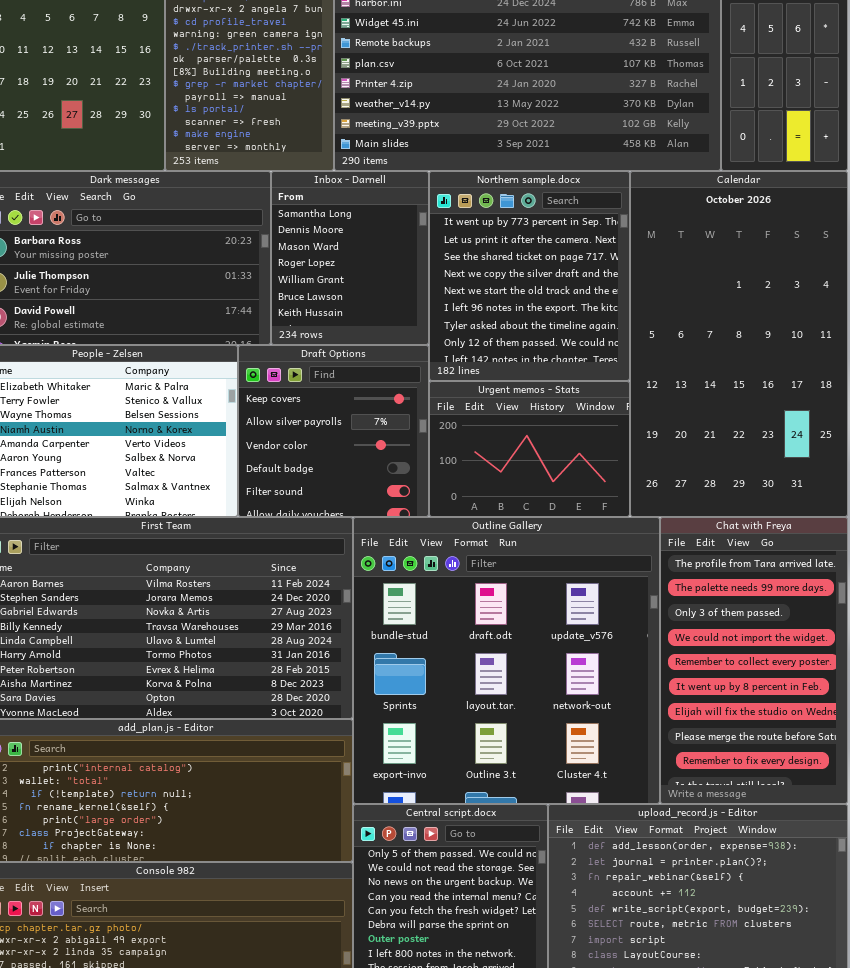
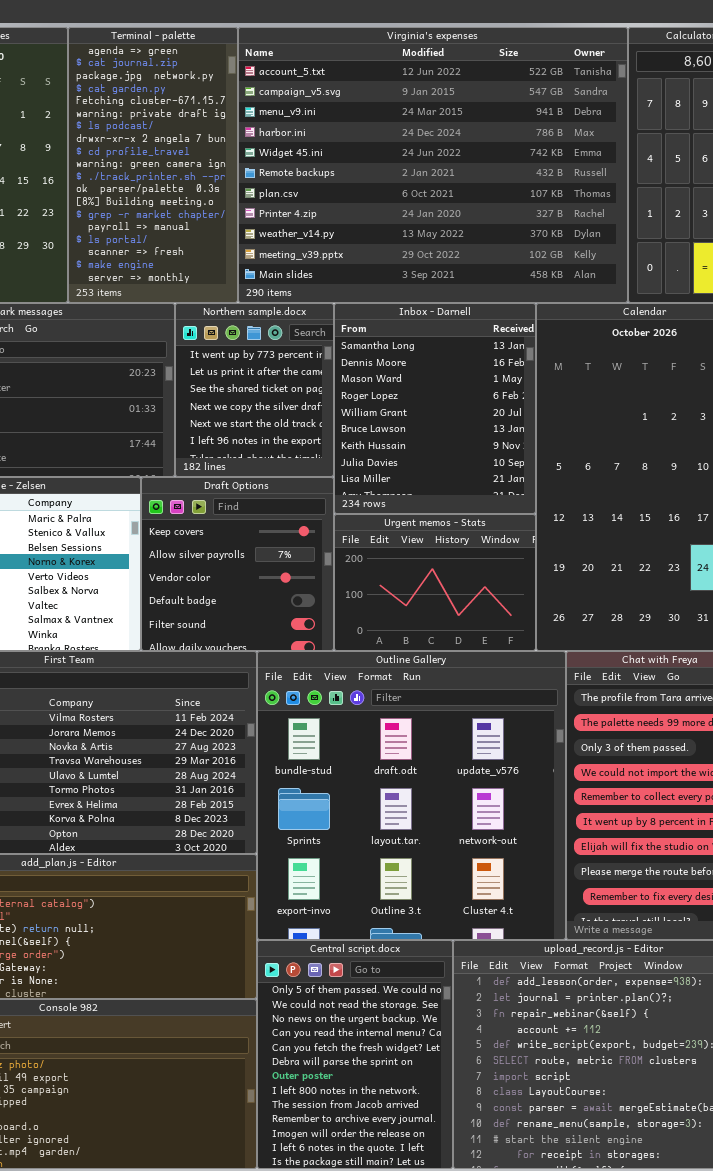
Inbox - Darnell: [271,171,429,345] -> [334,303,536,514], moved, resized
Northern sample.docx: [429,171,630,381] -> [175,303,334,477], moved, resized

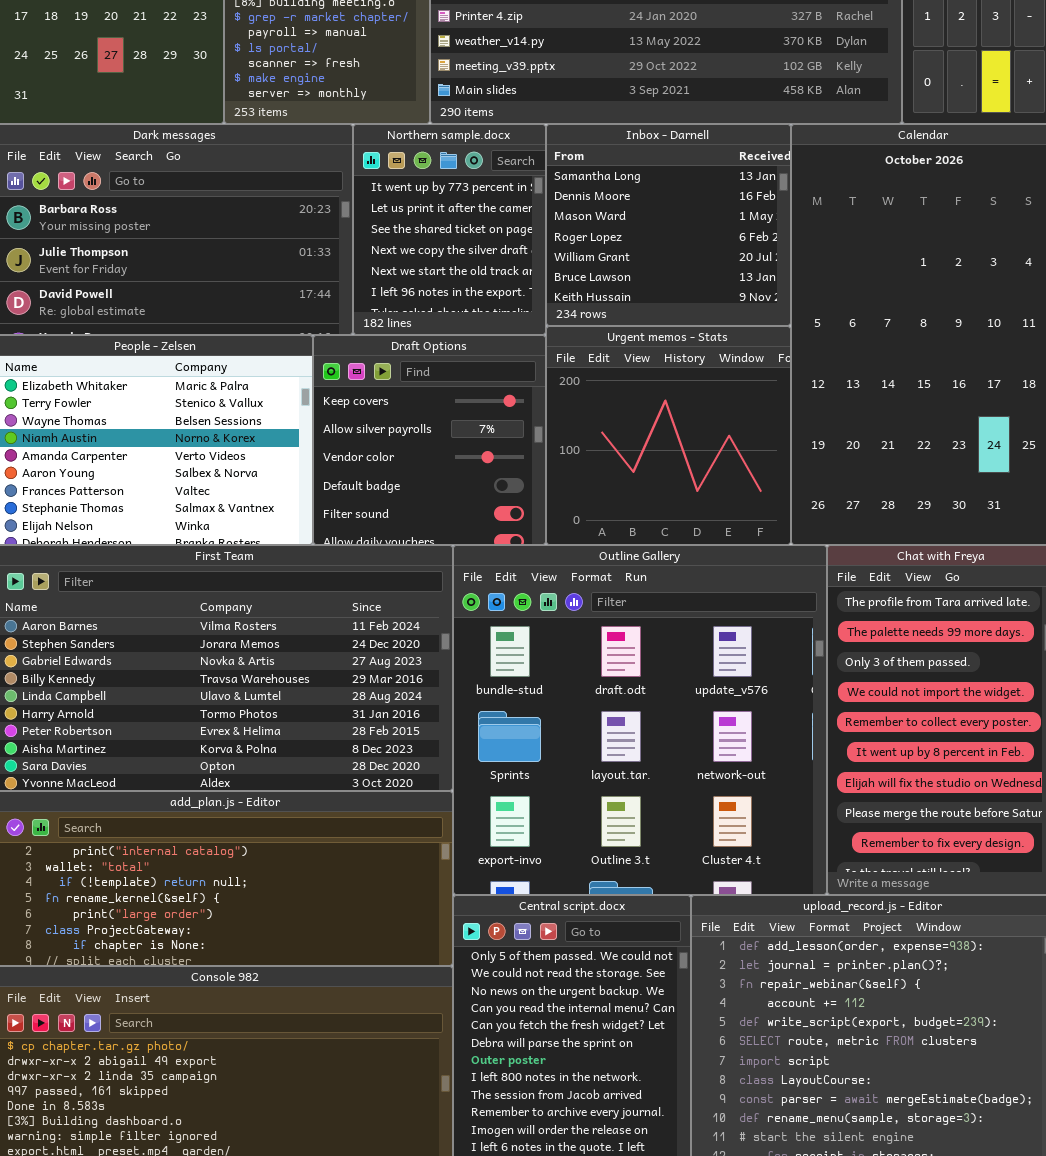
Inbox - Darnell: [334,303,536,514] -> [546,124,791,326], resized
Urgent memos - Stats: [334,514,536,651] -> [546,326,791,545], resized

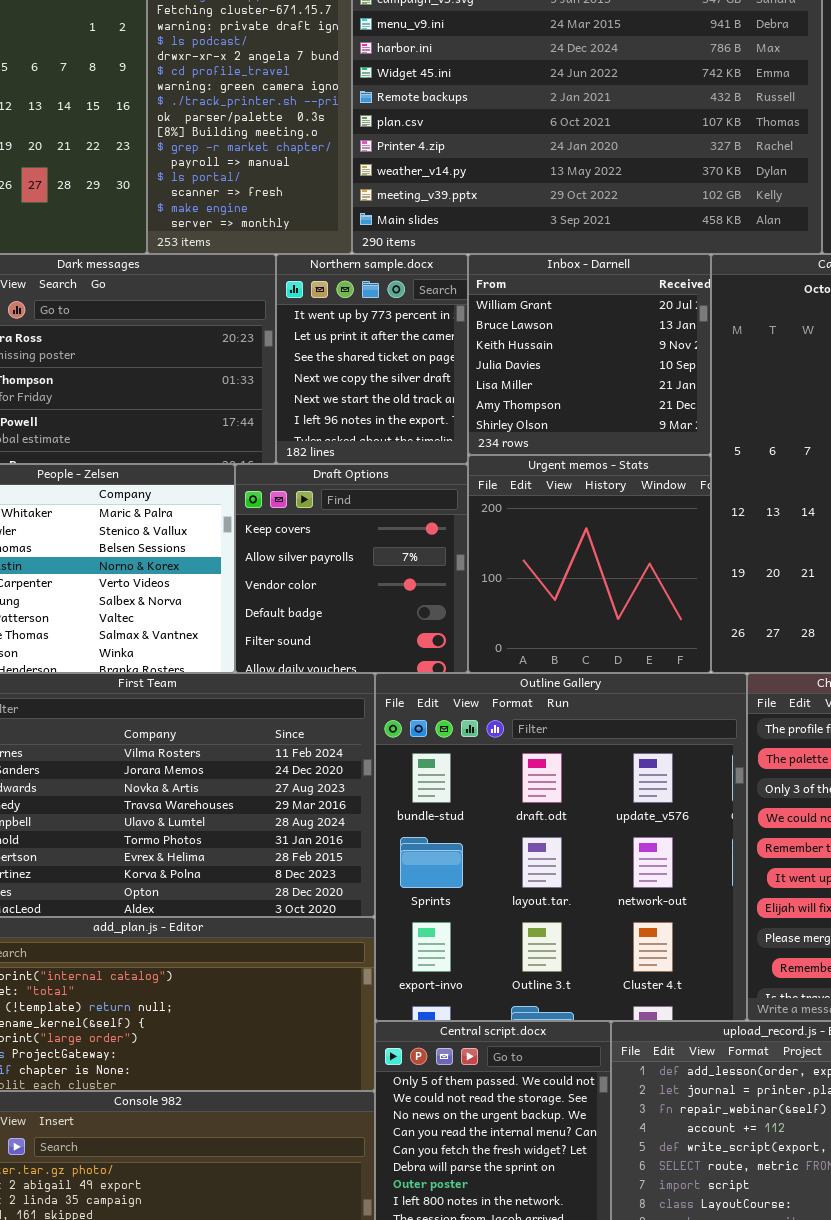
Inbox - Darnell: [546,124,791,326] -> [468,254,711,455], scrolled down 4 rows

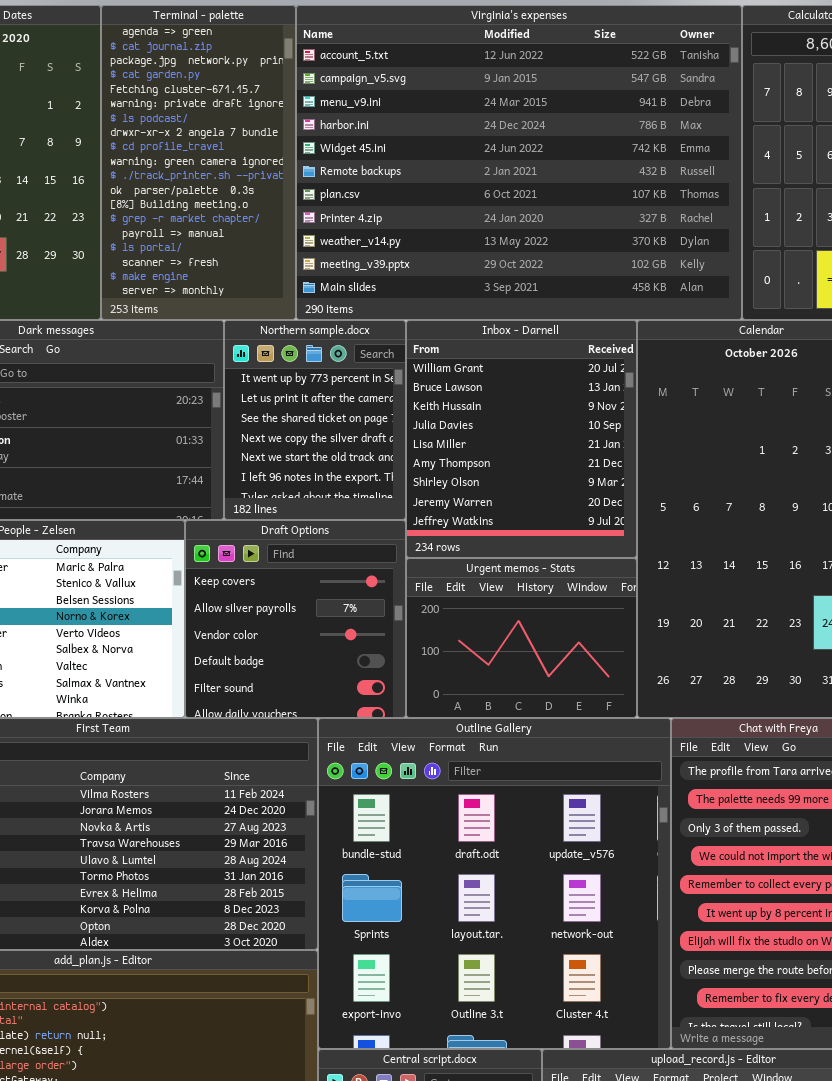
Inbox - Darnell: [468,254,711,455] -> [406,320,637,558], resized
Urgent memos - Stats: [468,455,711,673] -> [406,558,637,718], resized

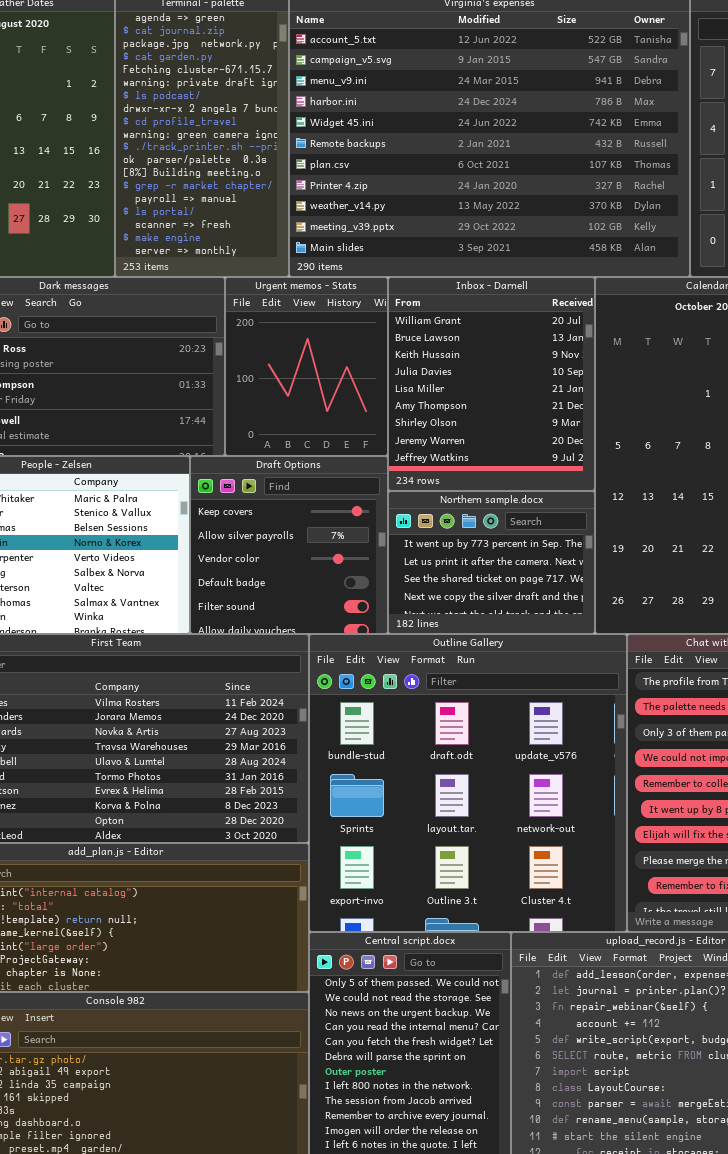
Northern sample.docx: [224,320,406,520] -> [388,491,595,634], moved, resized
Urgent memos - Stats: [406,558,637,718] -> [225,277,388,456], moved, resized

